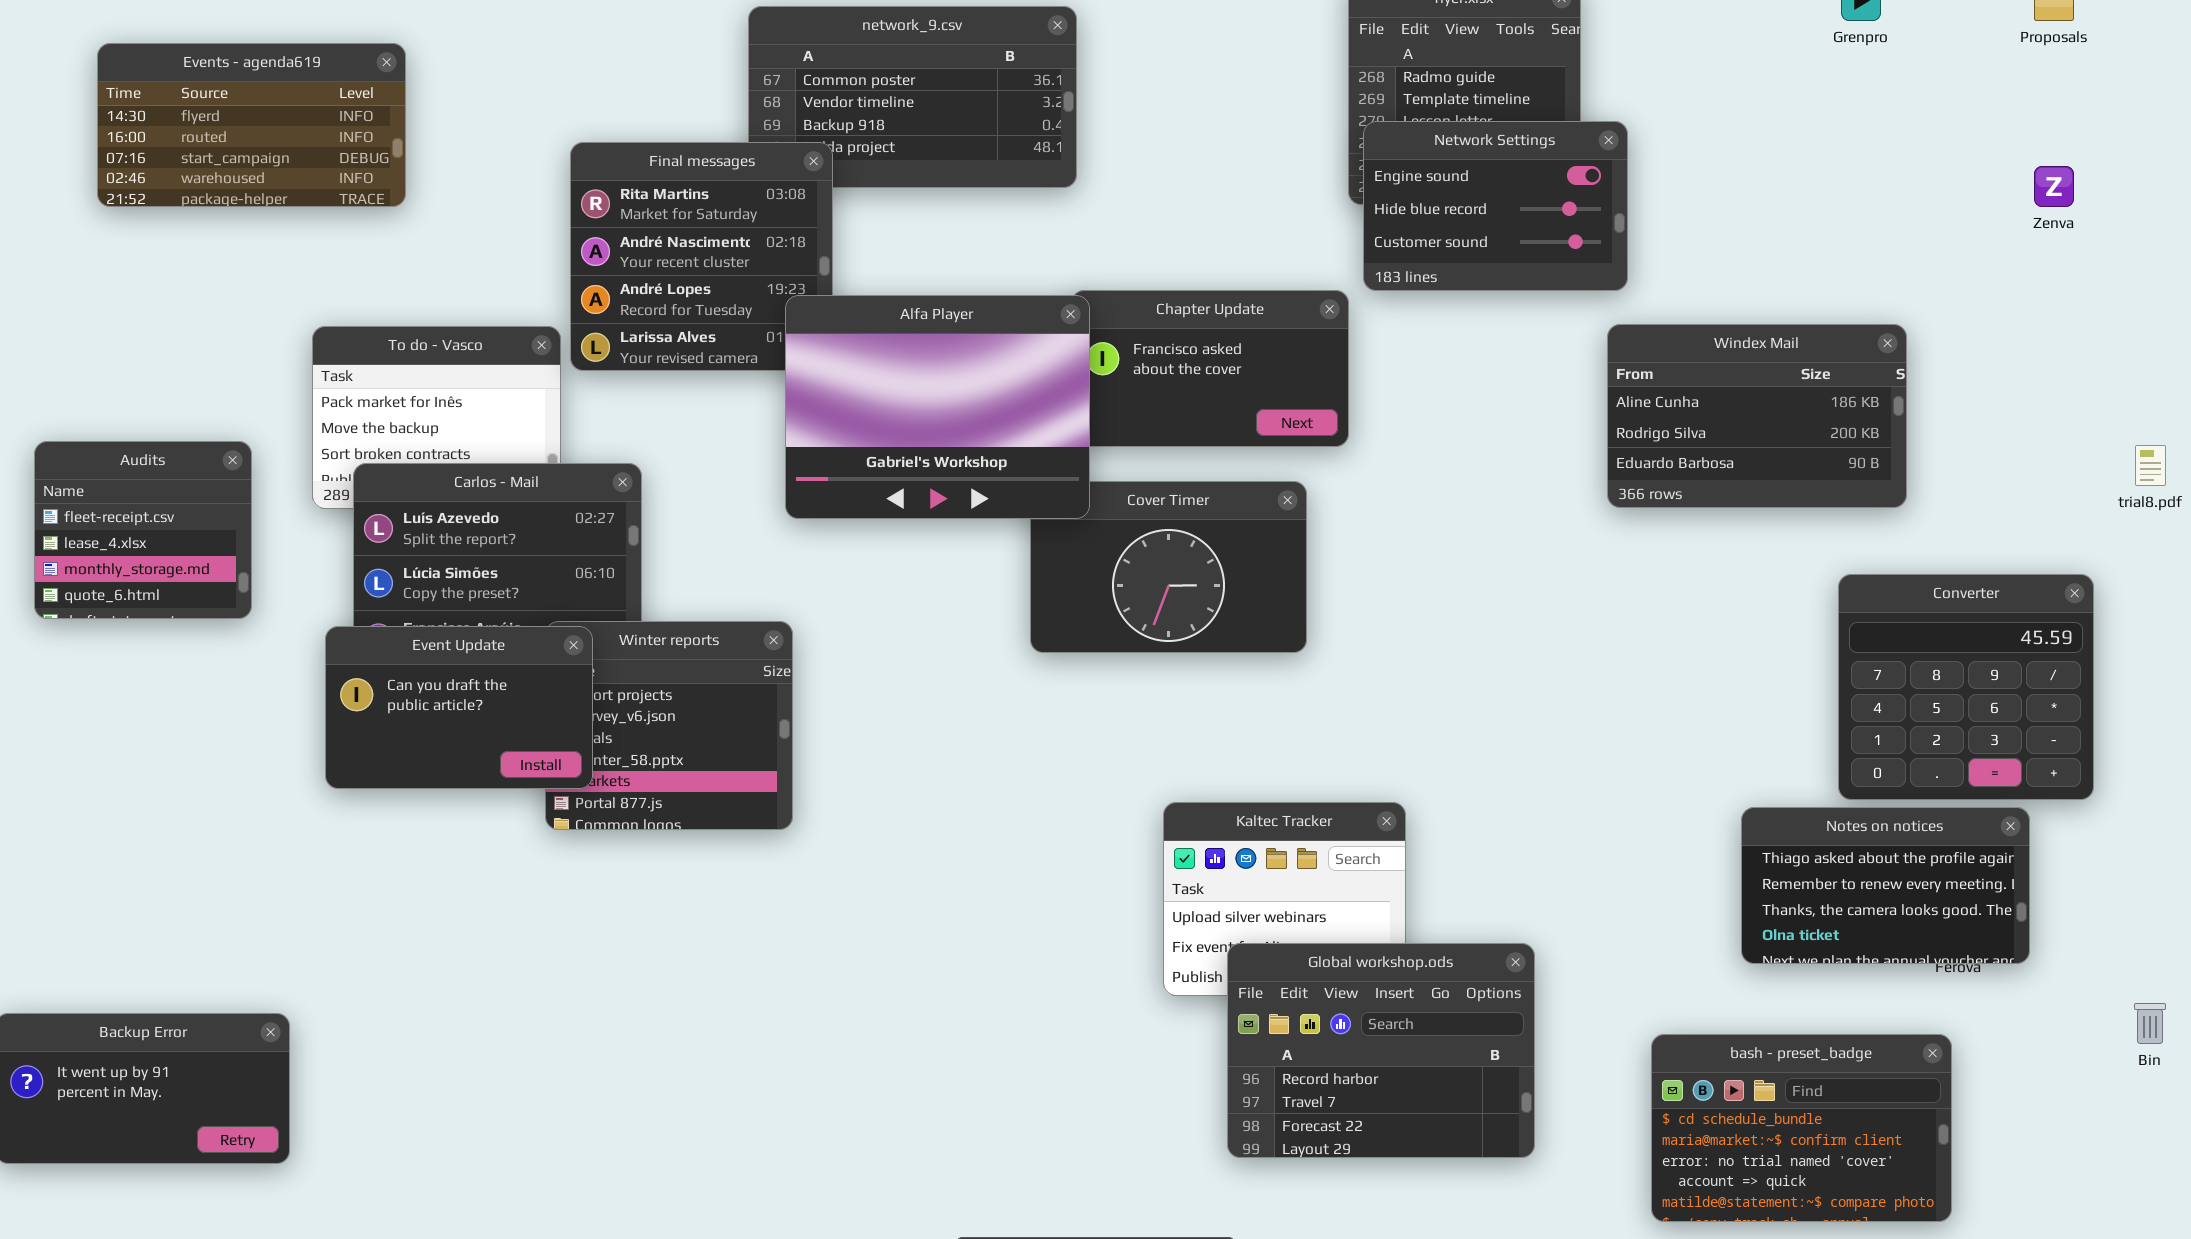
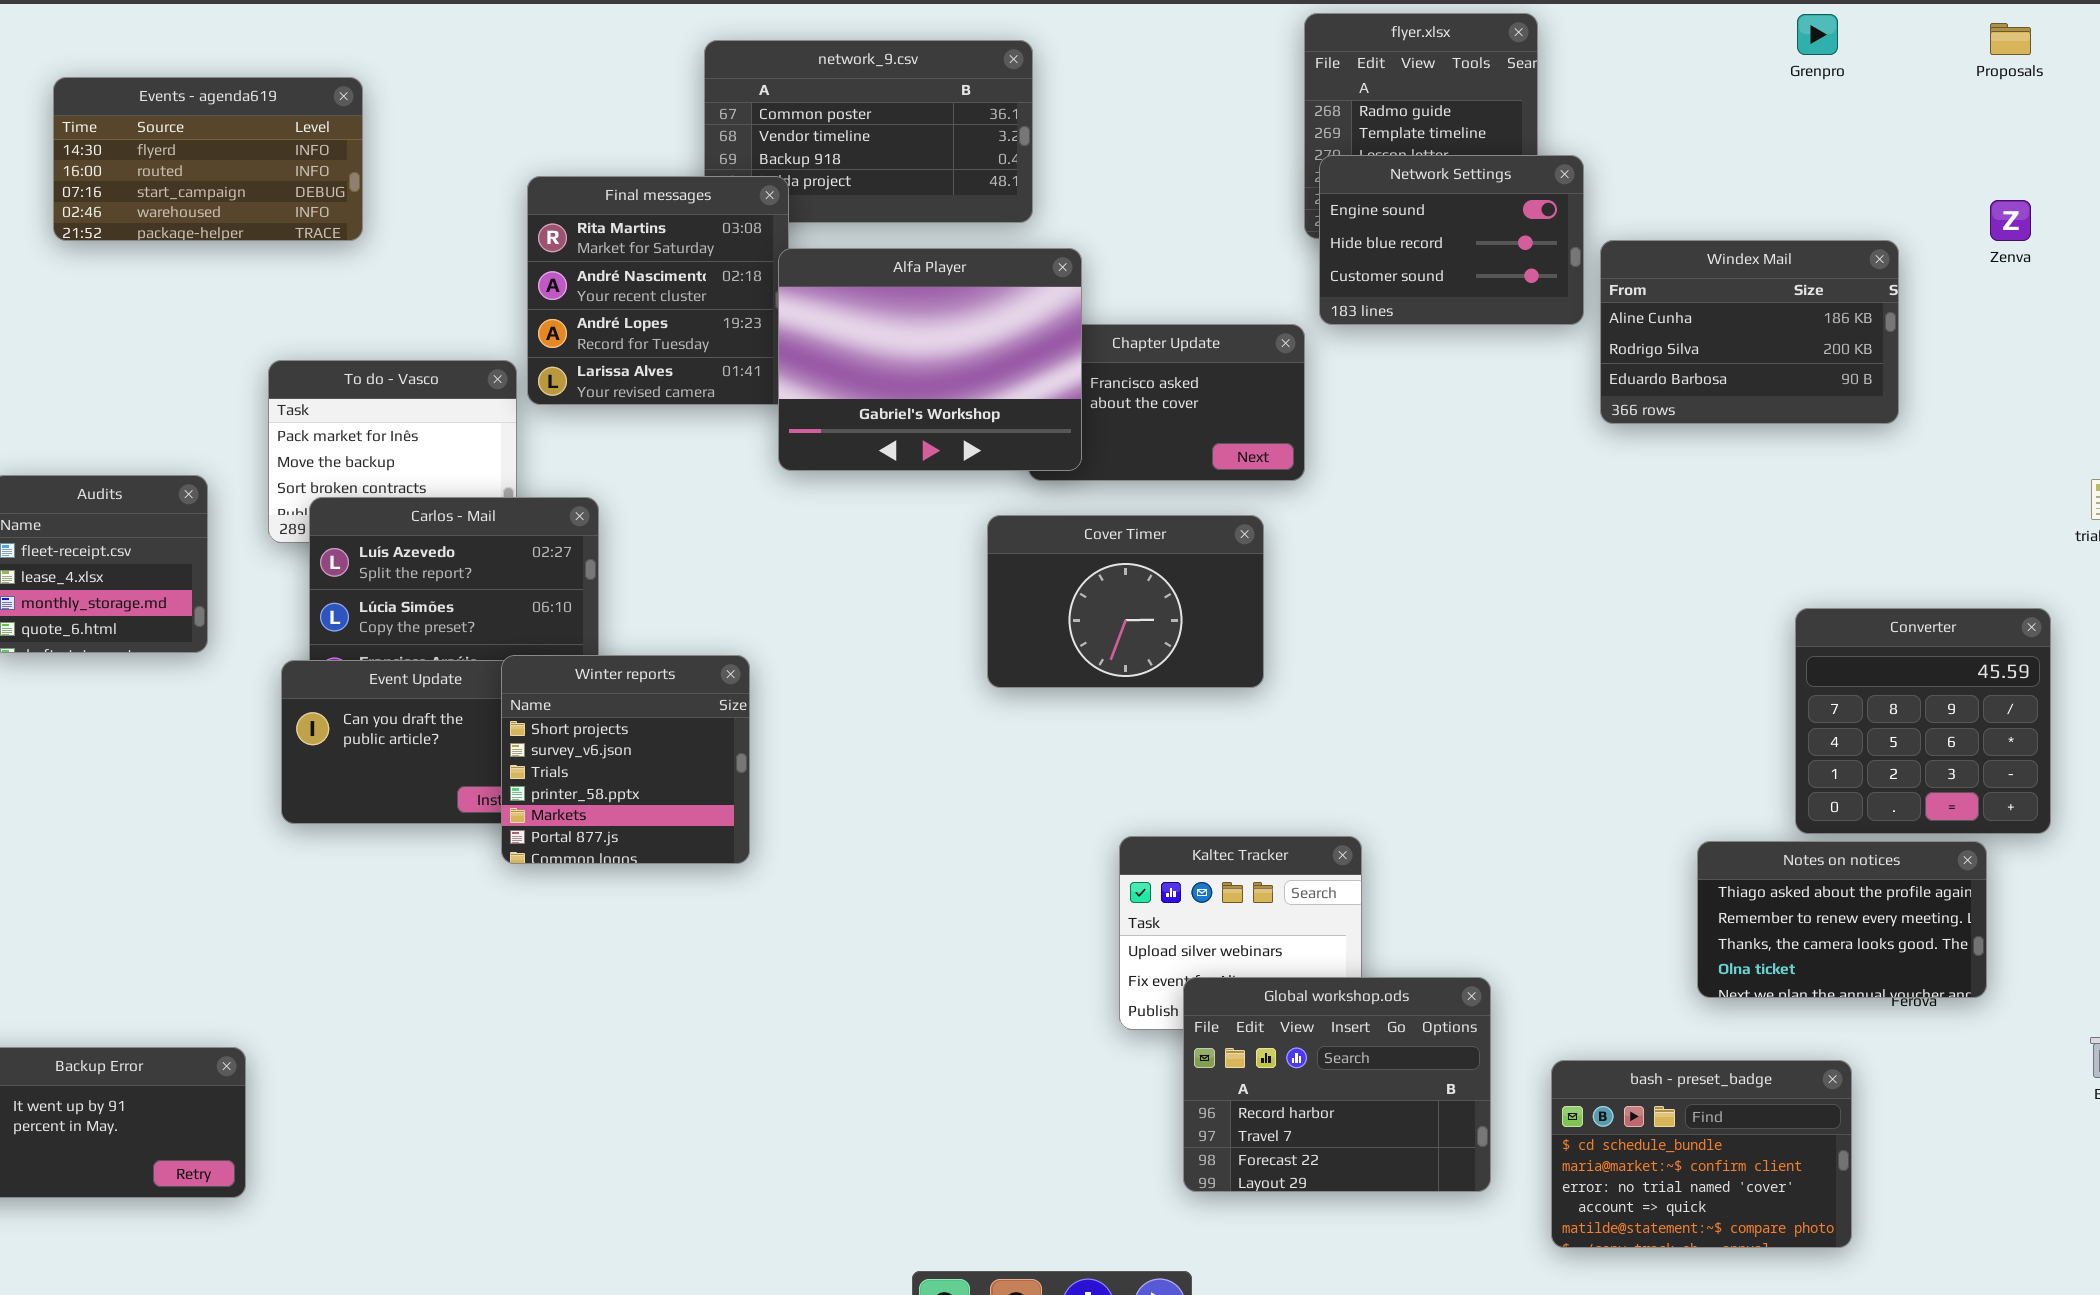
Alfa Player: [785,295,1090,519] -> [778,248,1082,471], moved
Windex Mail: [1607,324,1907,508] -> [1600,240,1899,424], moved
Winter reports: [545,621,793,830] -> [501,655,750,864], raised
bash - preset_badge: [1651,1034,1952,1222] -> [1551,1060,1852,1248], moved

